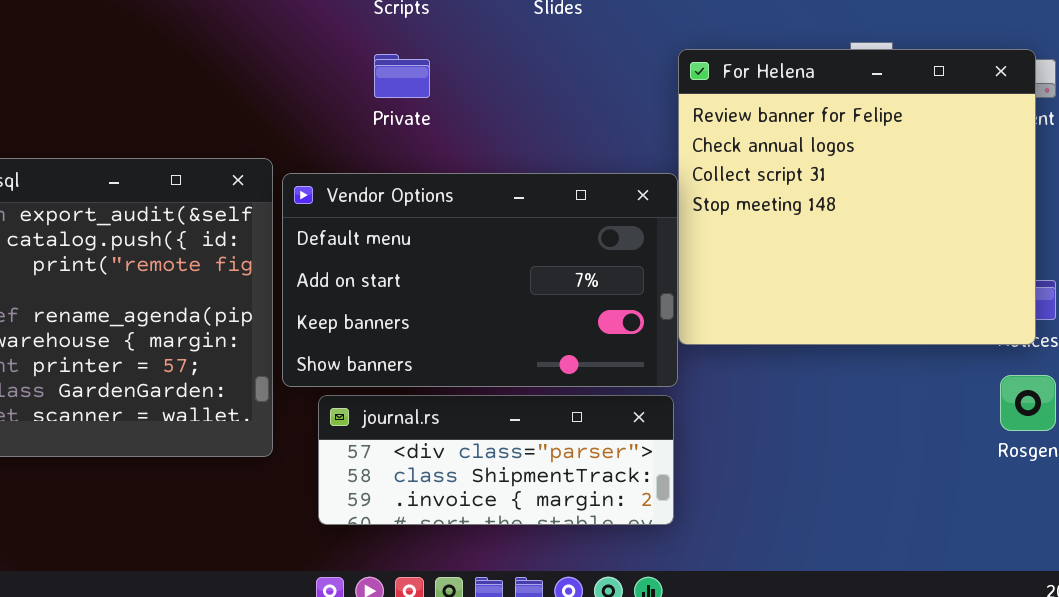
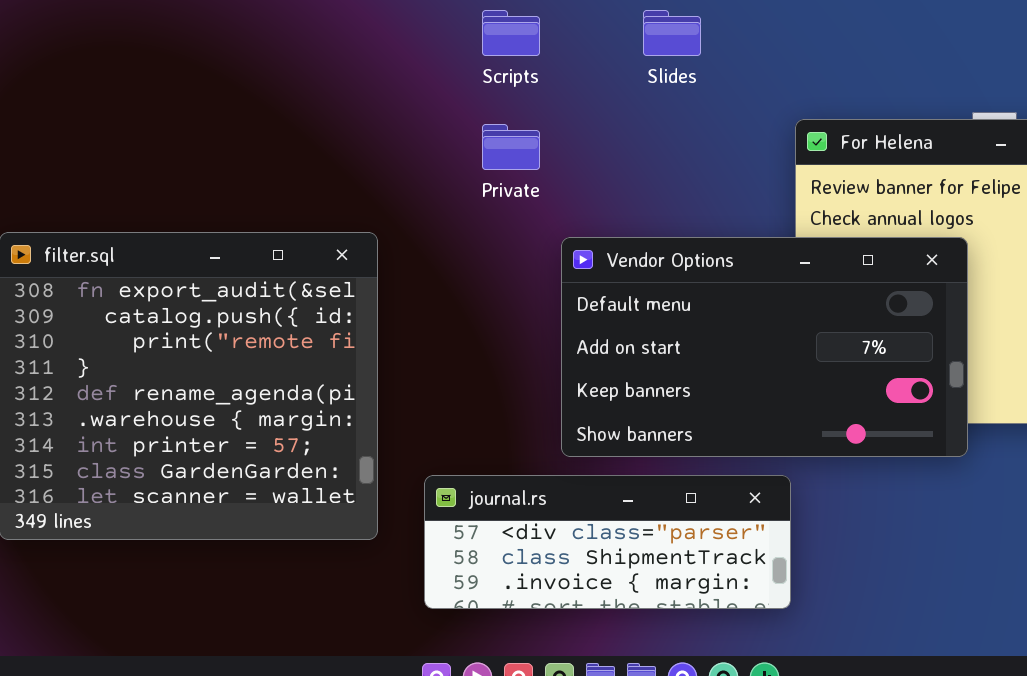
Vendor Options: [282,173,678,387] -> [561,237,968,457], moved

